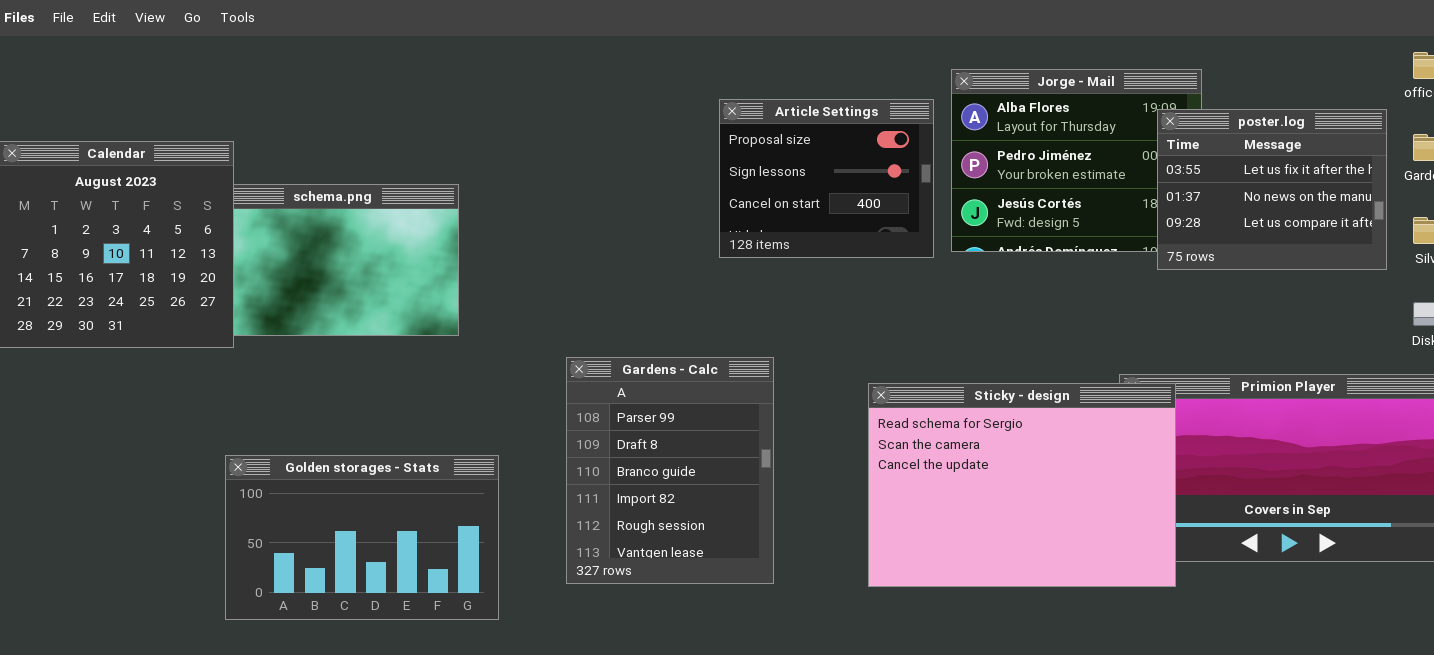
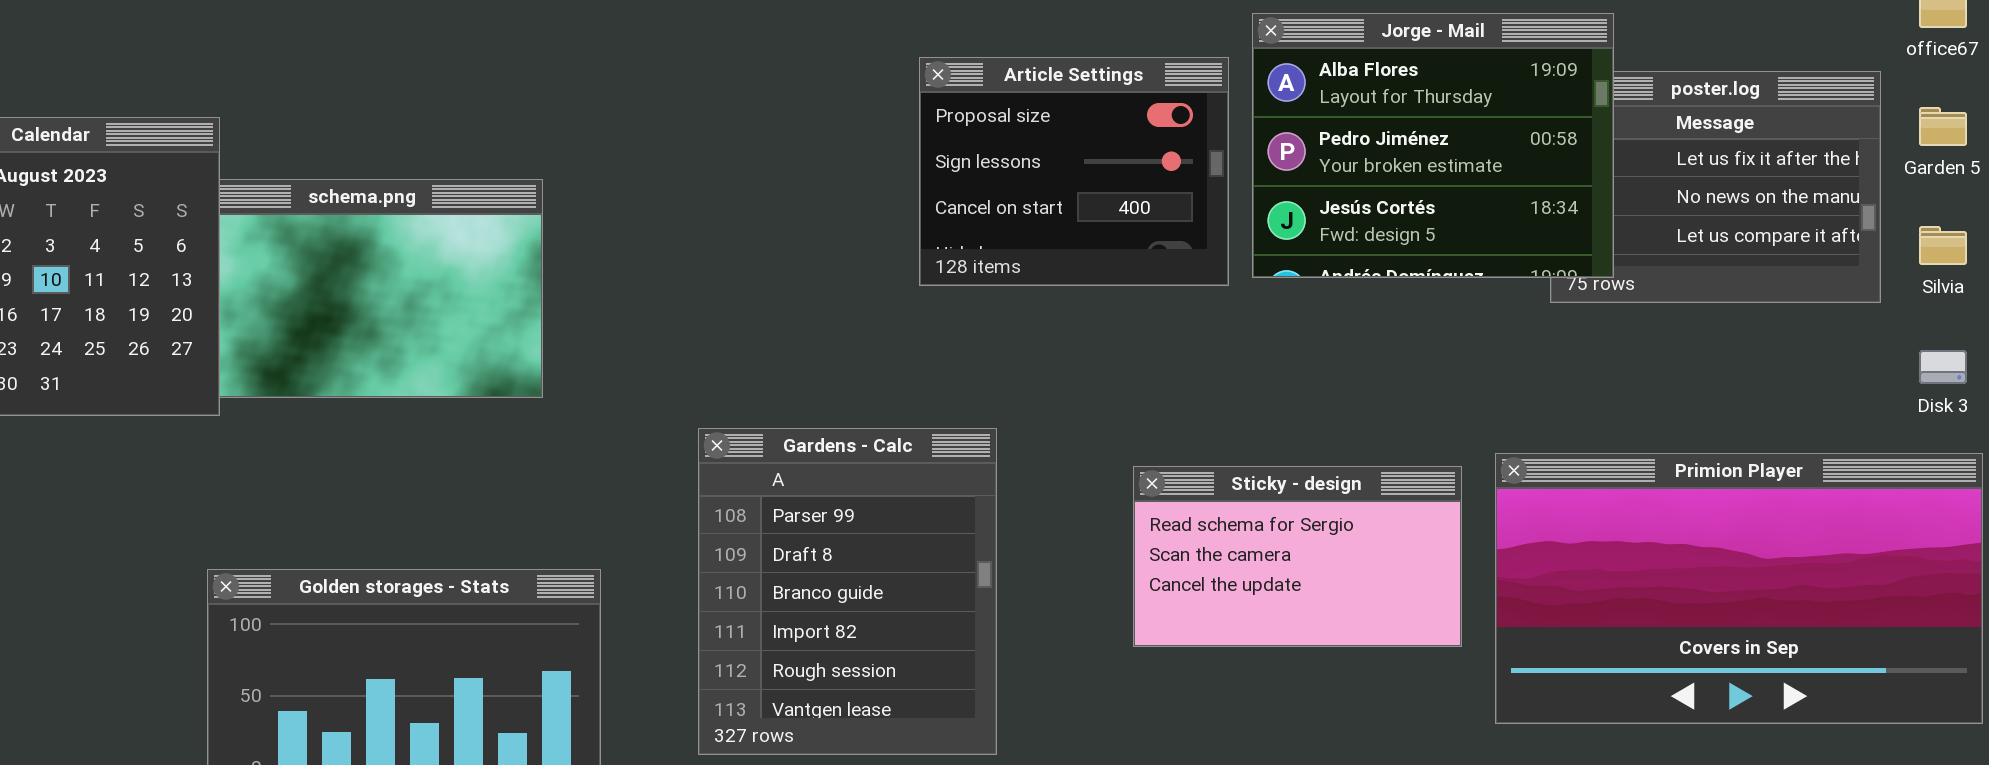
Jorge - Mail: [951,69,1202,252] -> [1252,13,1614,278], raised
Sticky - design: [868,383,1176,587] -> [1133,466,1462,647], resized

